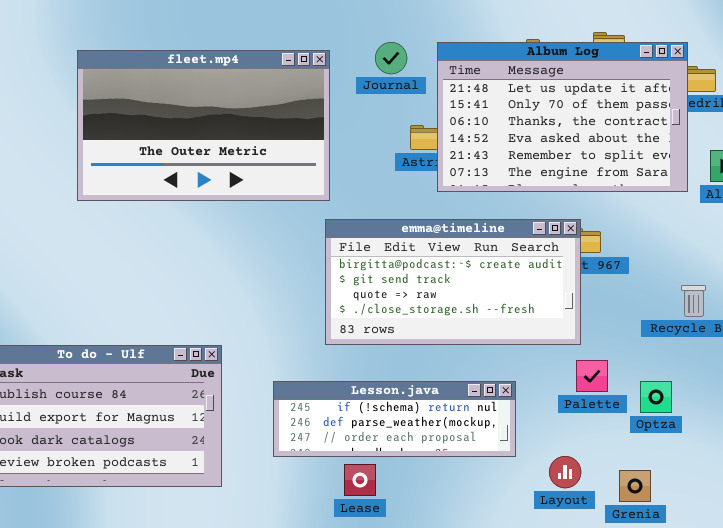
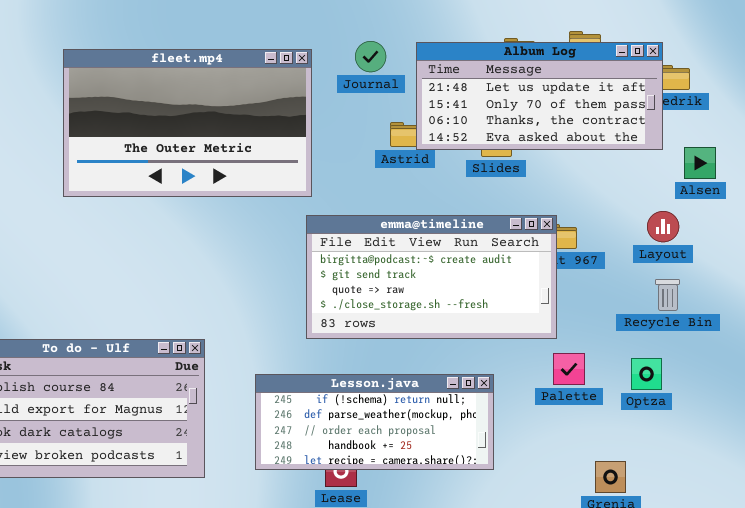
Album Log: [437,42,688,192] -> [416,42,663,150], resized
Lesson.java: [273,381,516,457] -> [255,374,494,470], resized
Optza: [640,381,672,413] -> [631,358,662,390], moved
Layout: [549,456,581,488] -> [647,211,679,242], moved

